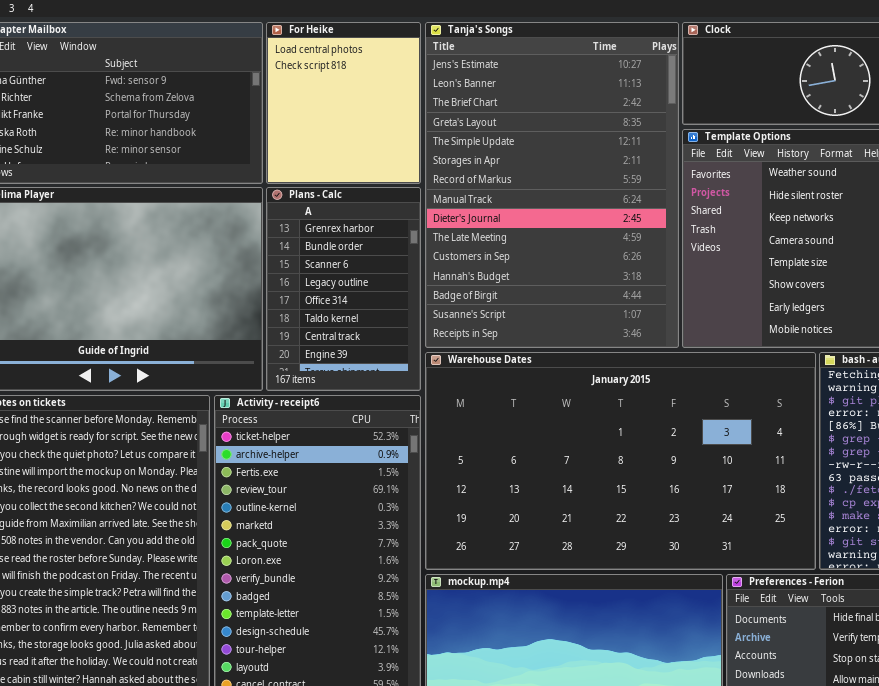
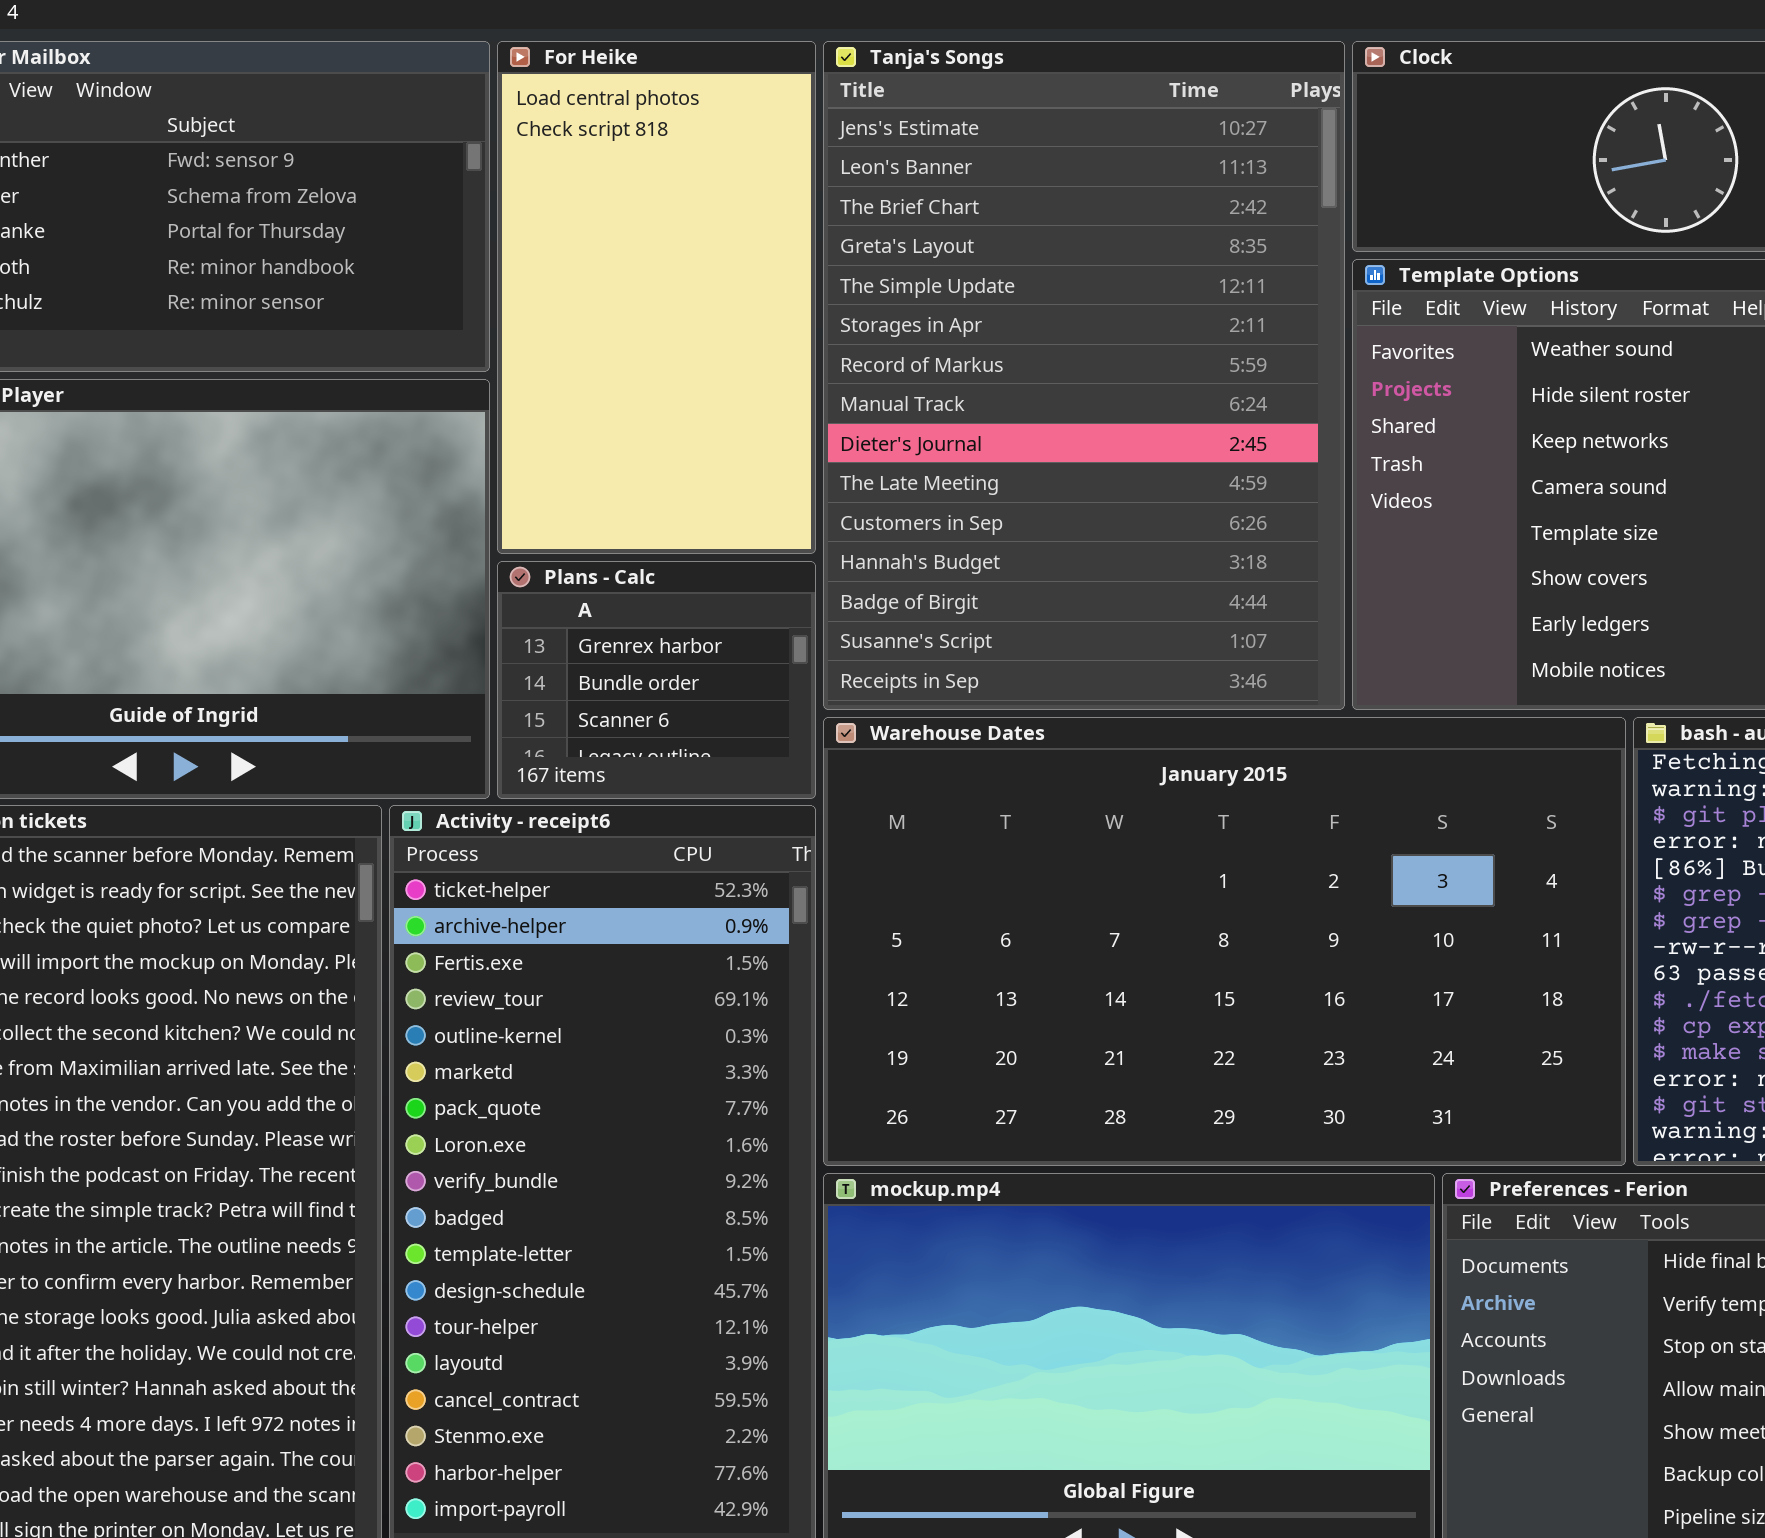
For Heike: [266,22,421,184] -> [497,41,816,554], resized
Plans - Calc: [266,187,421,391] -> [497,561,816,799], resized

